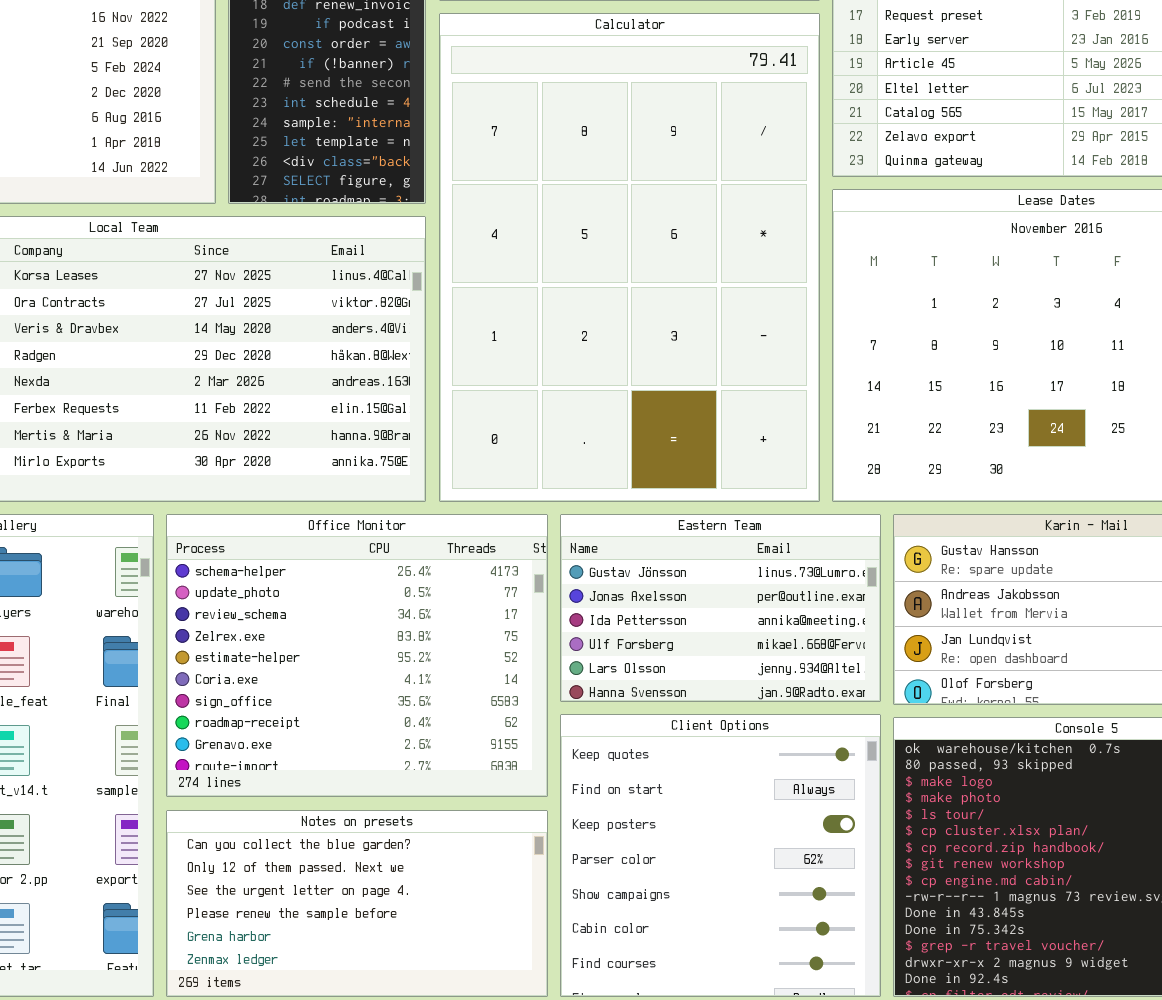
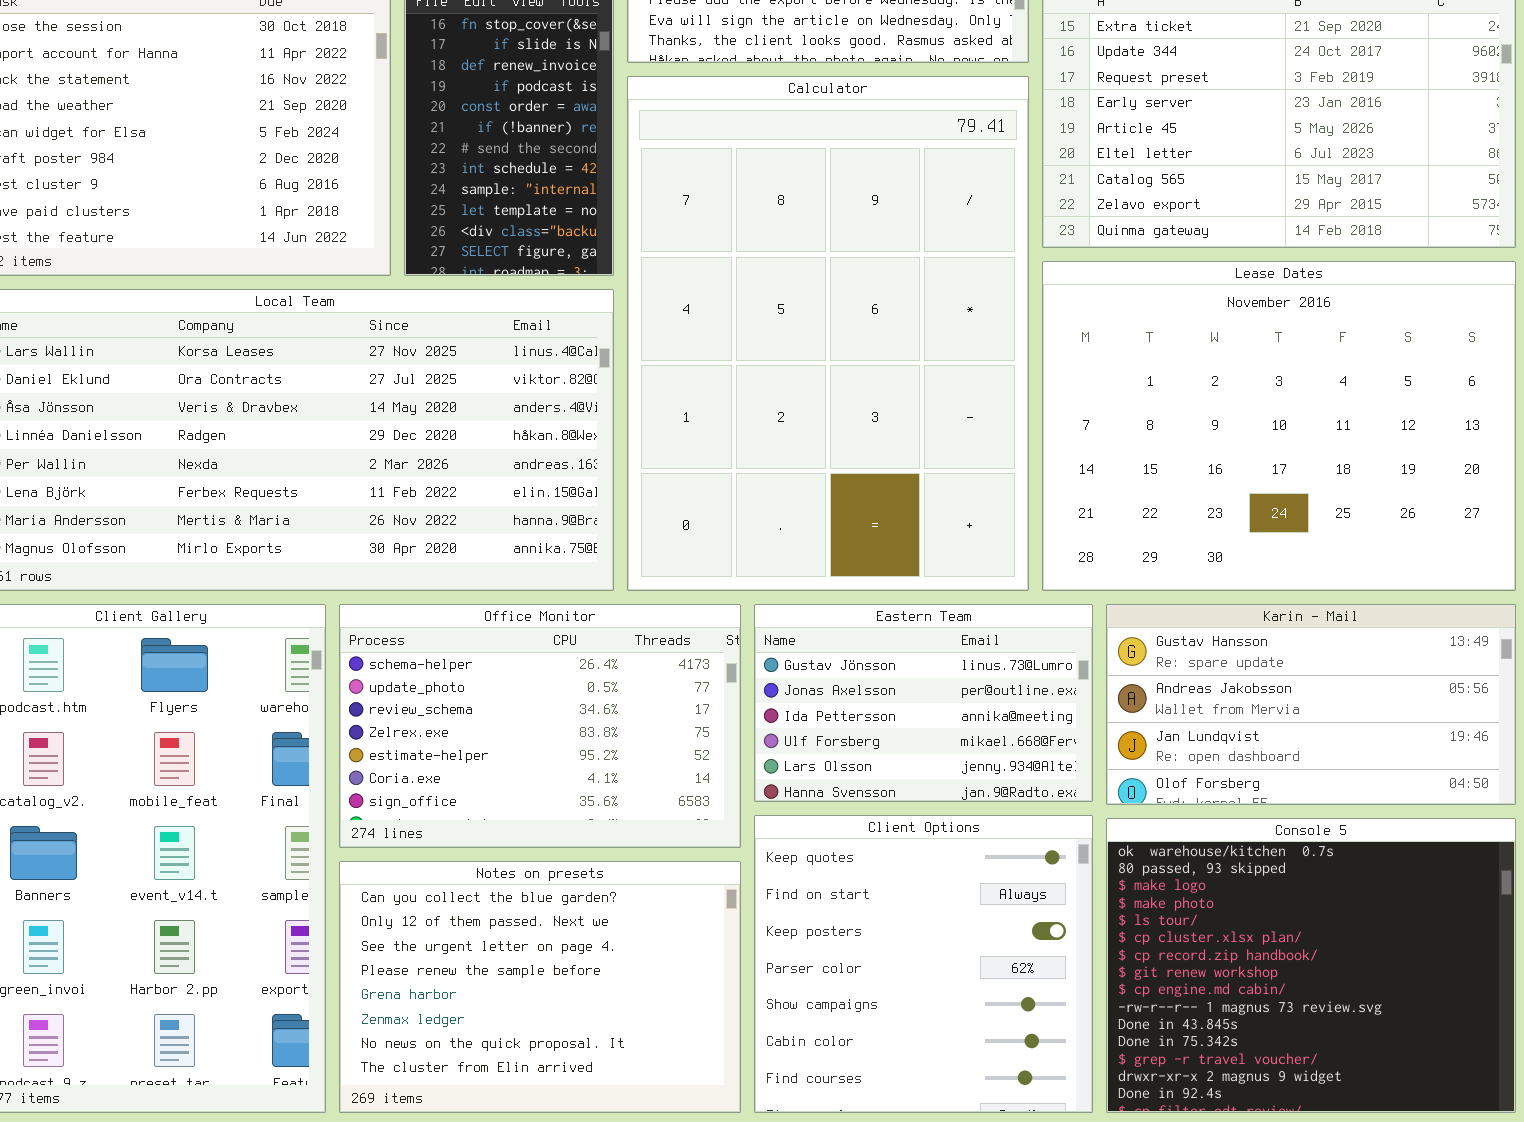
Office Monitor: [166,514,548,797] -> [339,604,741,848], resized
Notes on presets: [166,810,548,997] -> [339,861,741,1113], resized

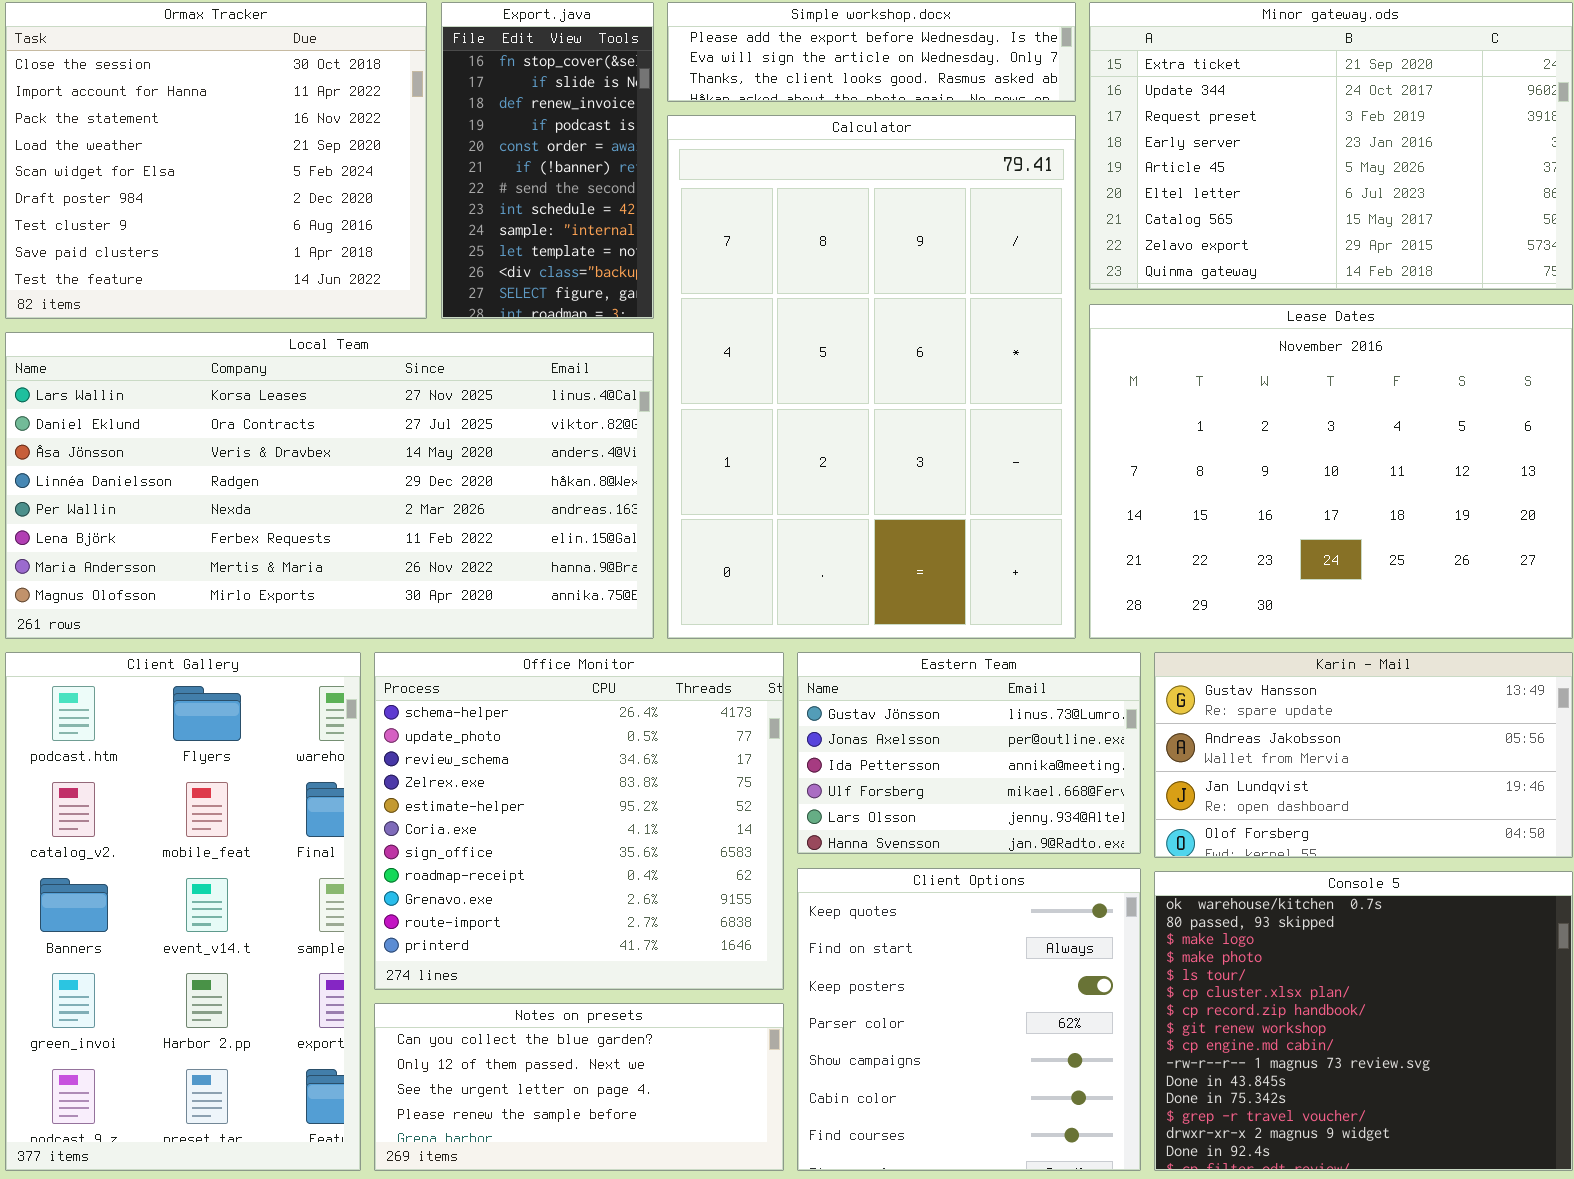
Office Monitor: [339,604,741,848] -> [374,652,784,990], resized
Notes on presets: [339,861,741,1113] -> [374,1003,784,1171], resized

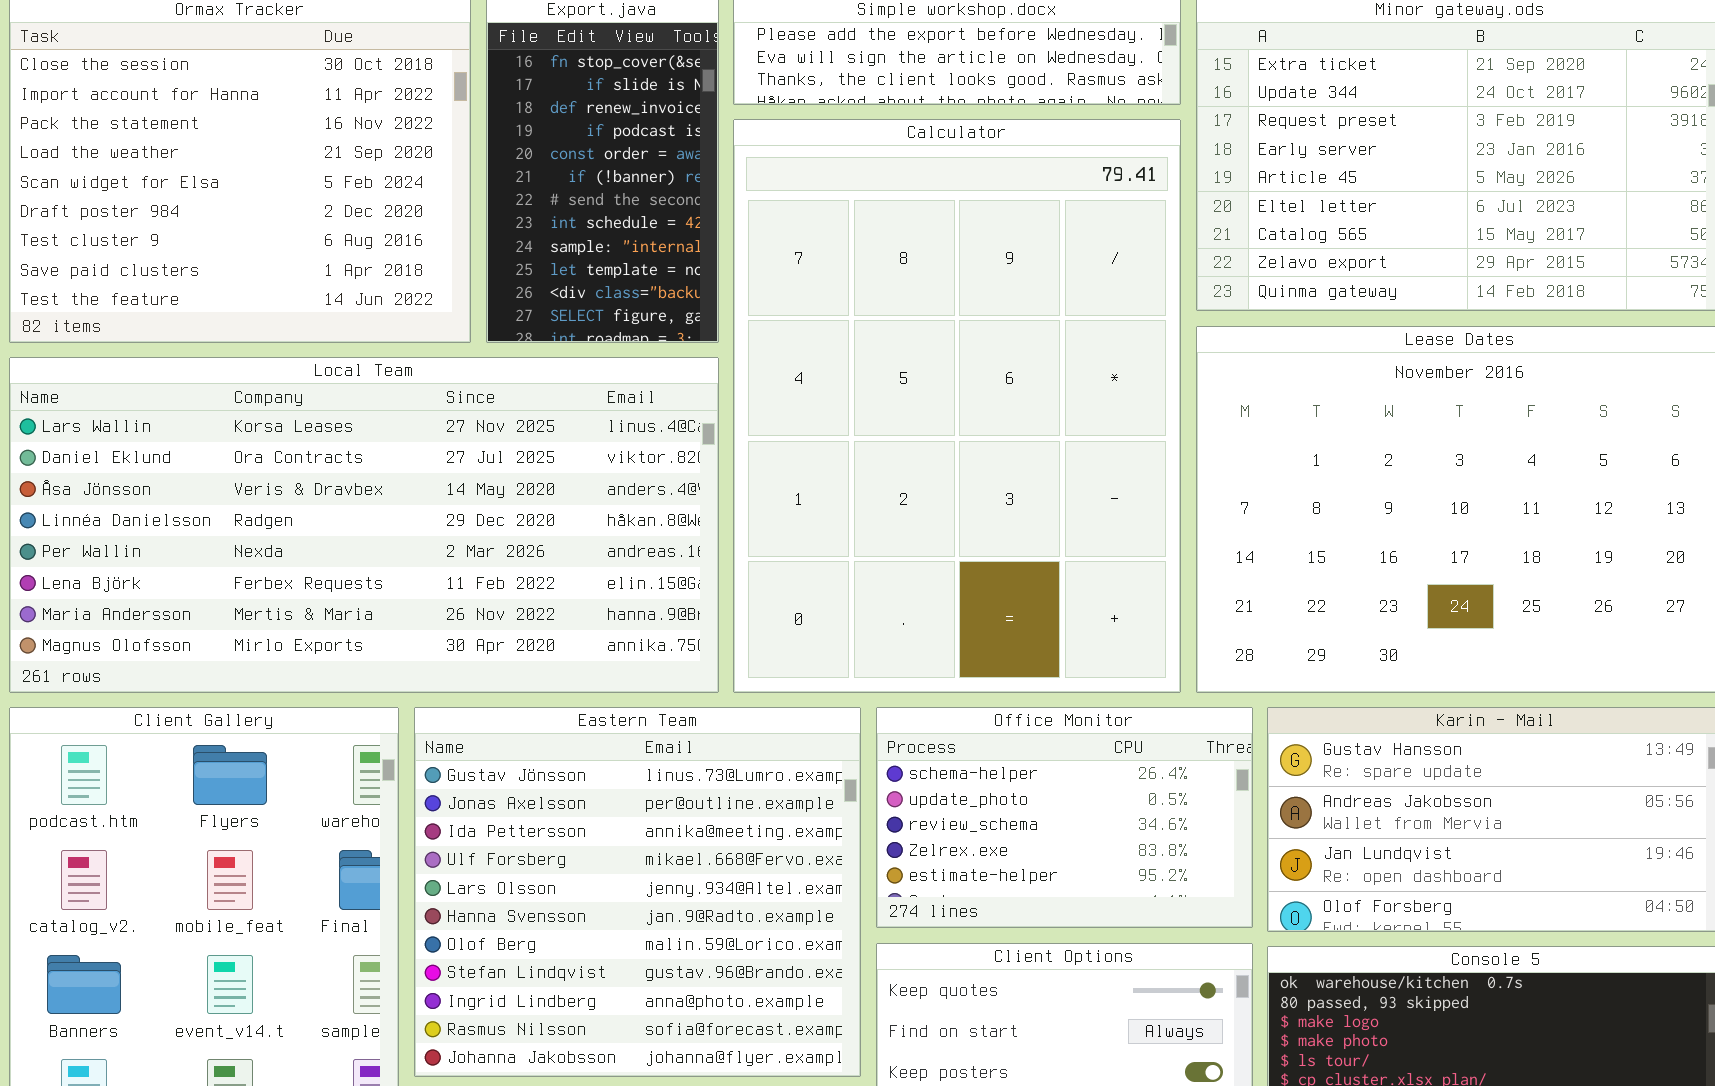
Office Monitor: [374,652,784,990] -> [876,707,1253,928], moved, resized
Eastern Team: [797,652,1141,854] -> [414,707,861,1077], moved, resized

